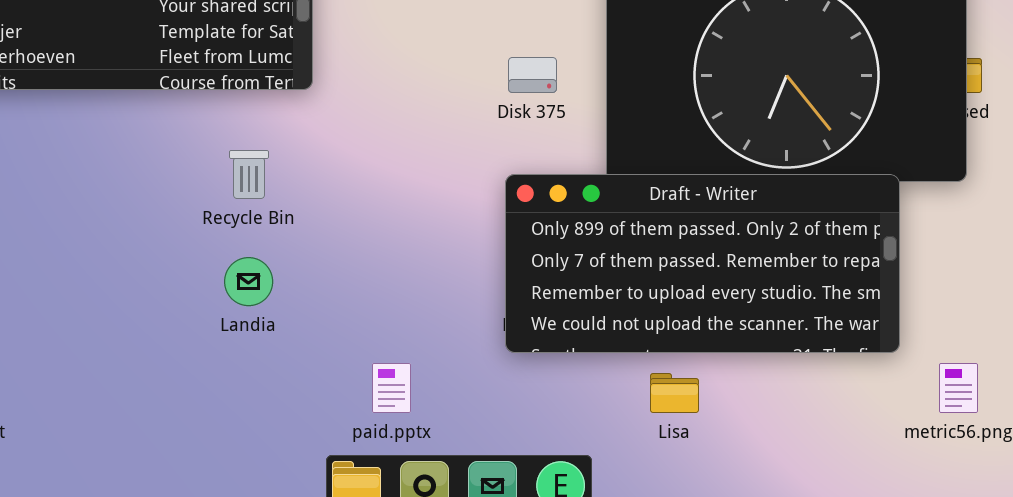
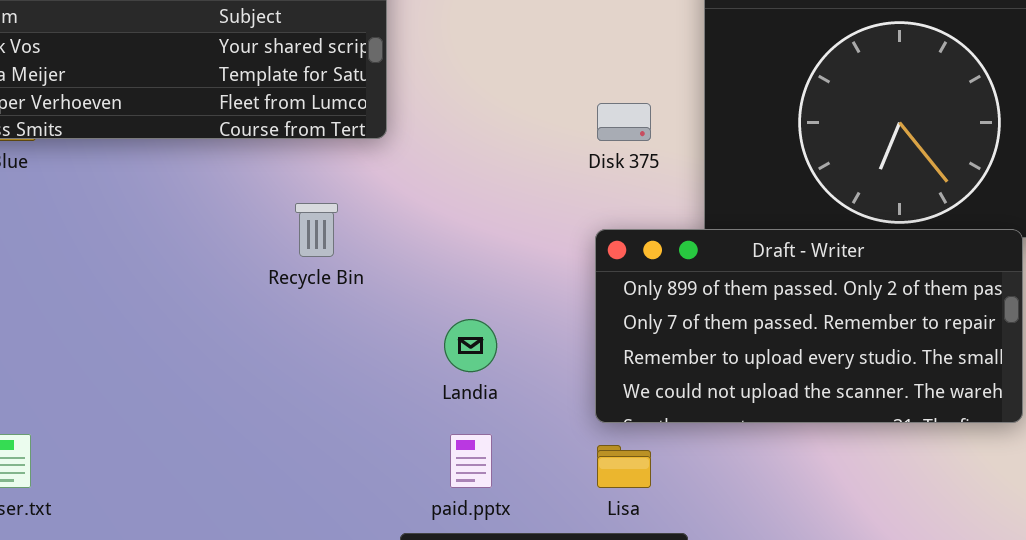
Landia: [224,257,273,306] -> [444,319,497,372], moved
Lisa: [650,373,699,413] -> [597,445,651,488], moved

